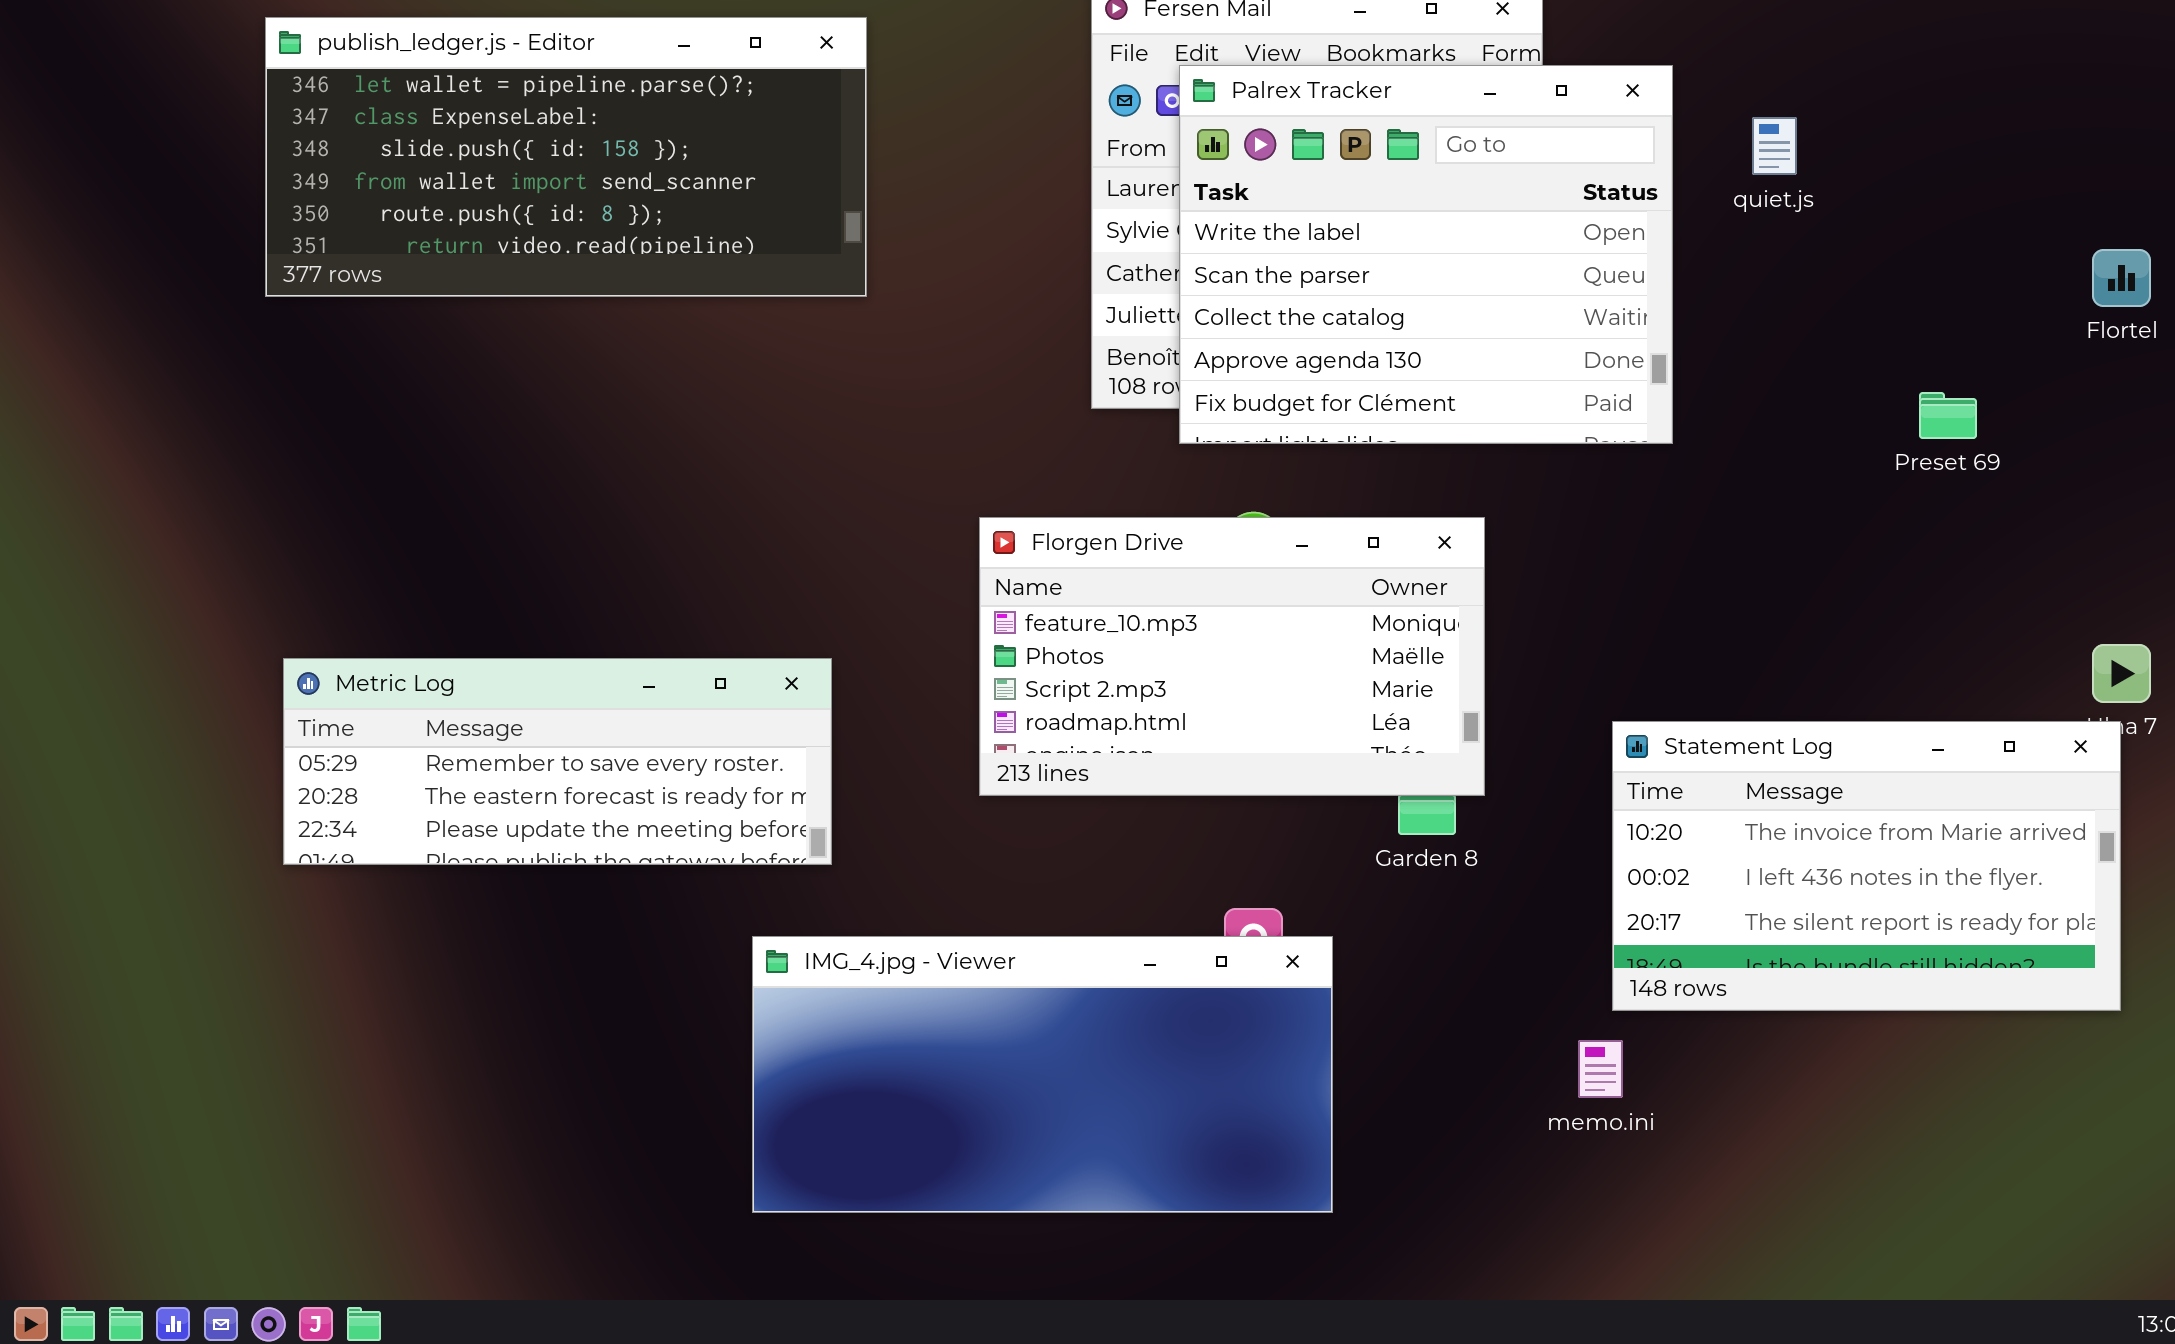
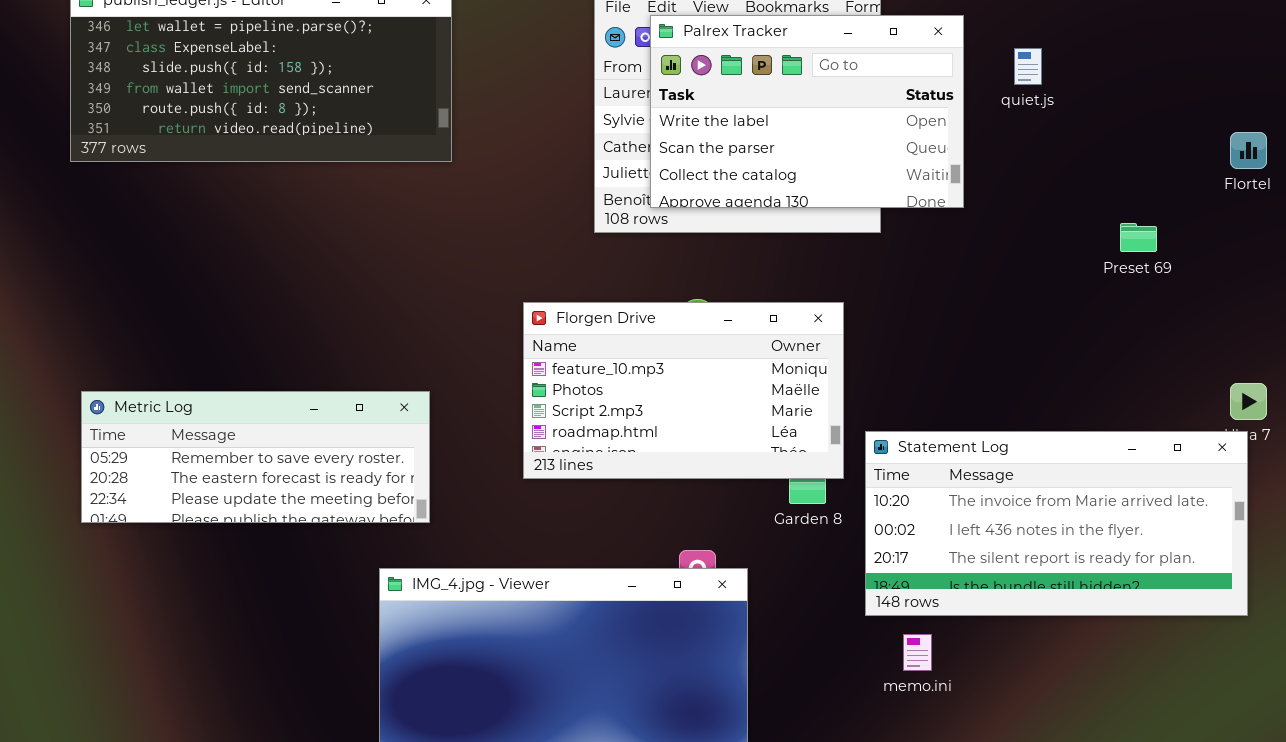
Palrex Tracker: [1179,65,1673,444] -> [650,15,964,208], resized
Statement Log: [1612,721,2121,1011] -> [865,431,1248,616], resized

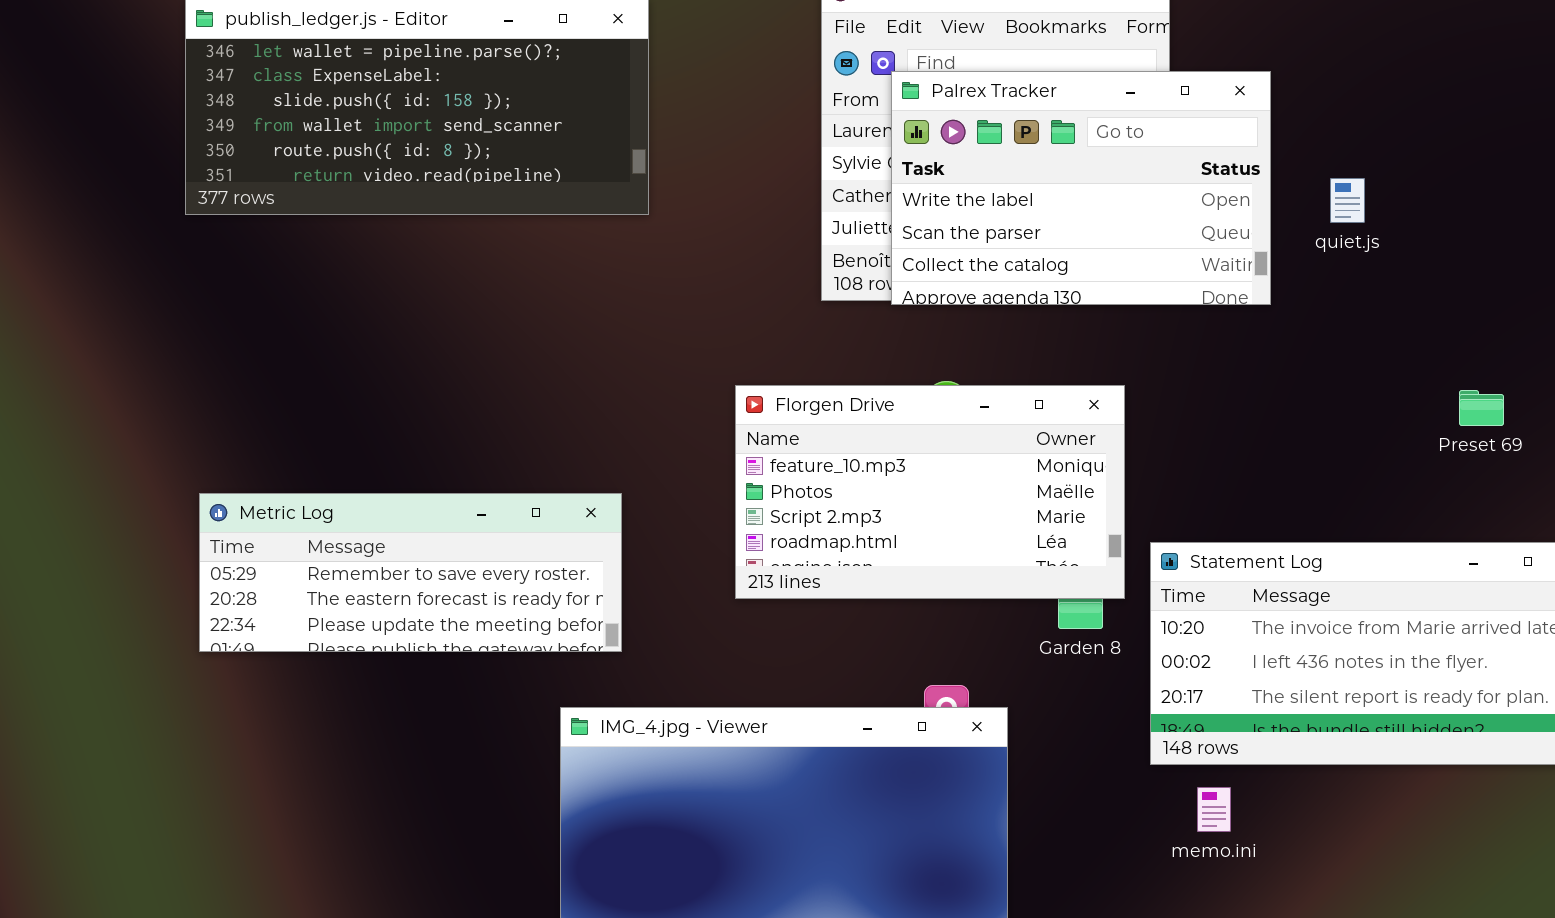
Palrex Tracker: [650,15,964,208] -> [891,71,1271,305], moved
quiet.js: [1014,48,1042,85] -> [1330,178,1365,223], moved
Preset 69: [1120,223,1157,252] -> [1459,390,1504,426], moved

